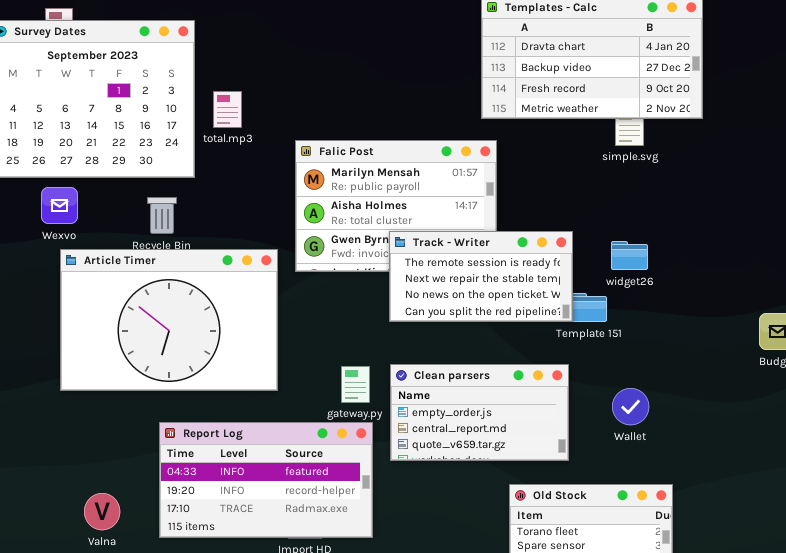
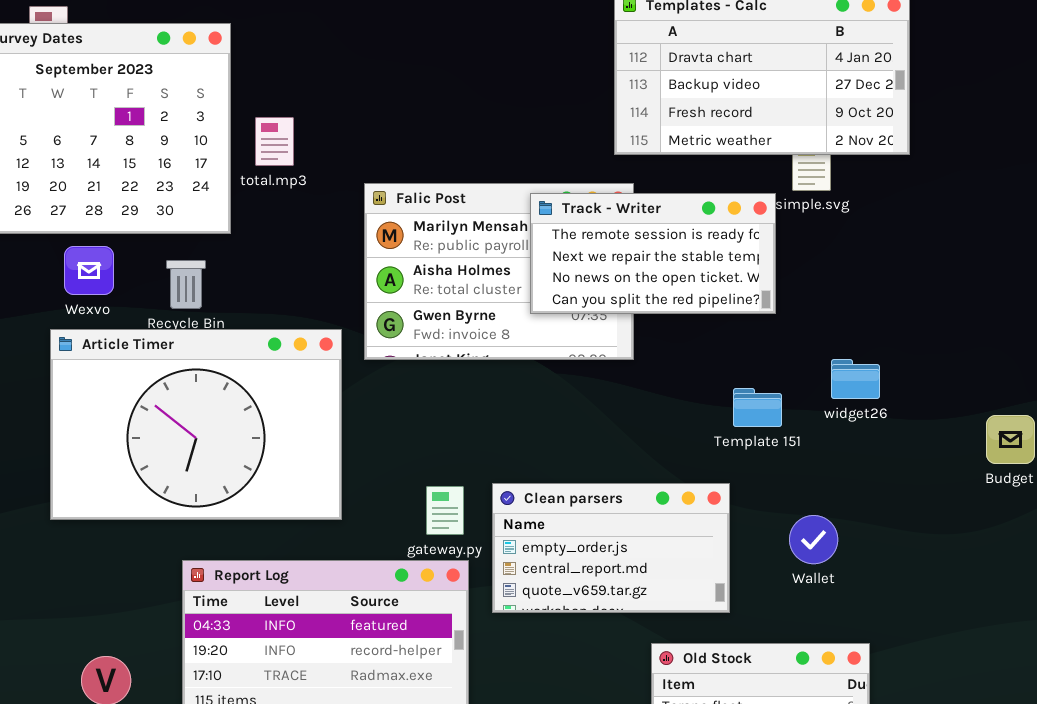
Wexvo: [41,187,78,224] -> [64,246,114,295], moved
Track - Writer: [389,231,573,322] -> [530,193,776,314], moved
widget26: [611,241,648,270] -> [831,359,880,399], moved

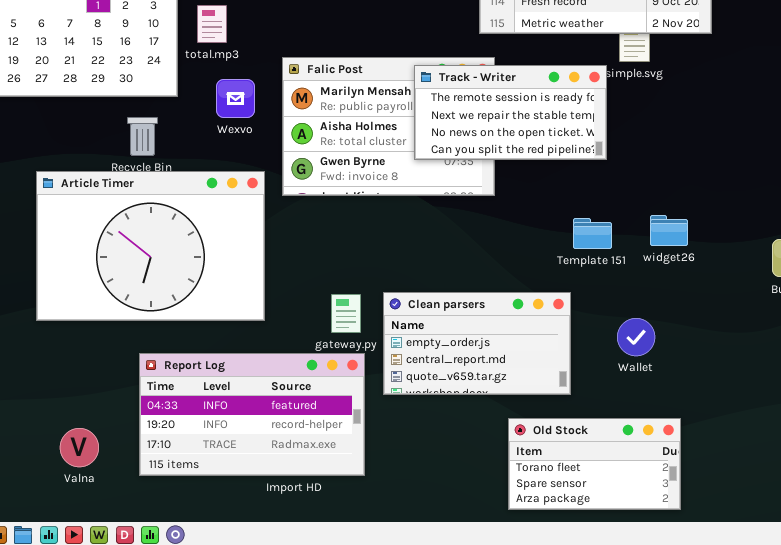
Wexvo: [64,246,114,295] -> [216,79,255,118], moved
widget26: [831,359,880,399] -> [650,215,688,246], moved

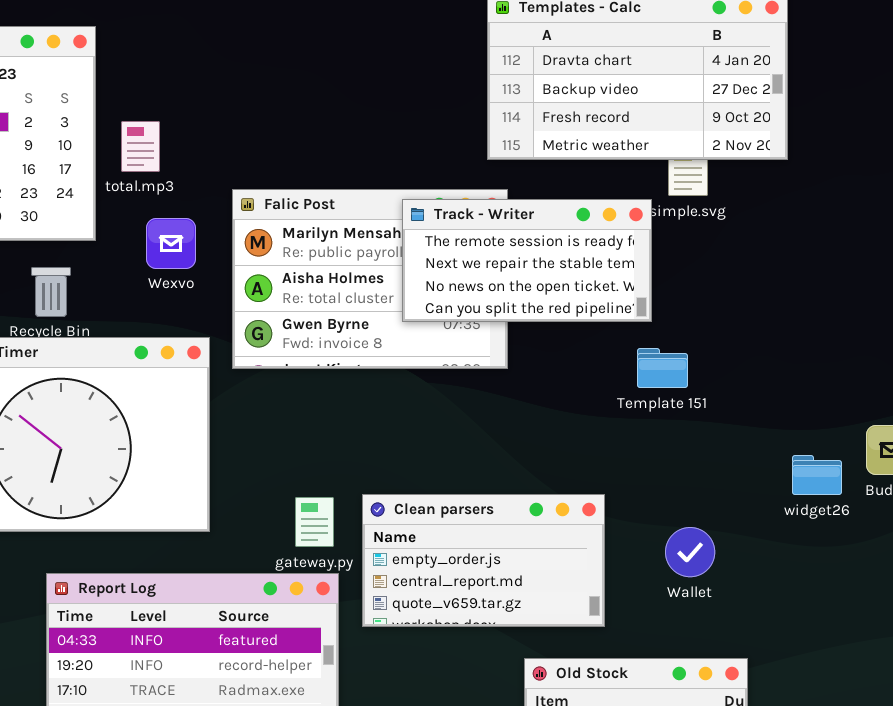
widget26: [650,215,688,246] -> [792,455,842,495], moved
Template 151: [573,218,612,249] -> [637,348,688,388], moved

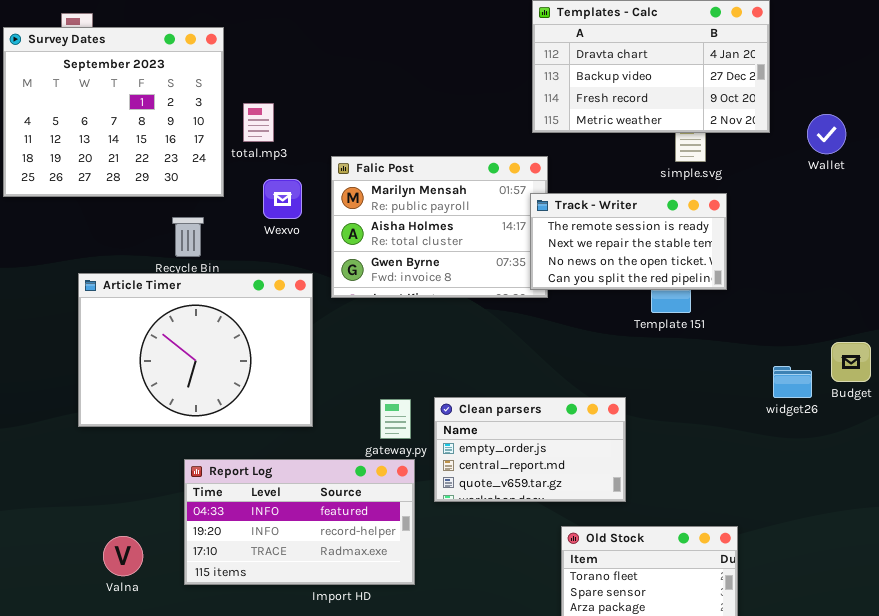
Track - Writer: [402,199,652,322] -> [530,193,727,290], moved
Wallet: [665,527,715,577] -> [807,114,846,154], moved

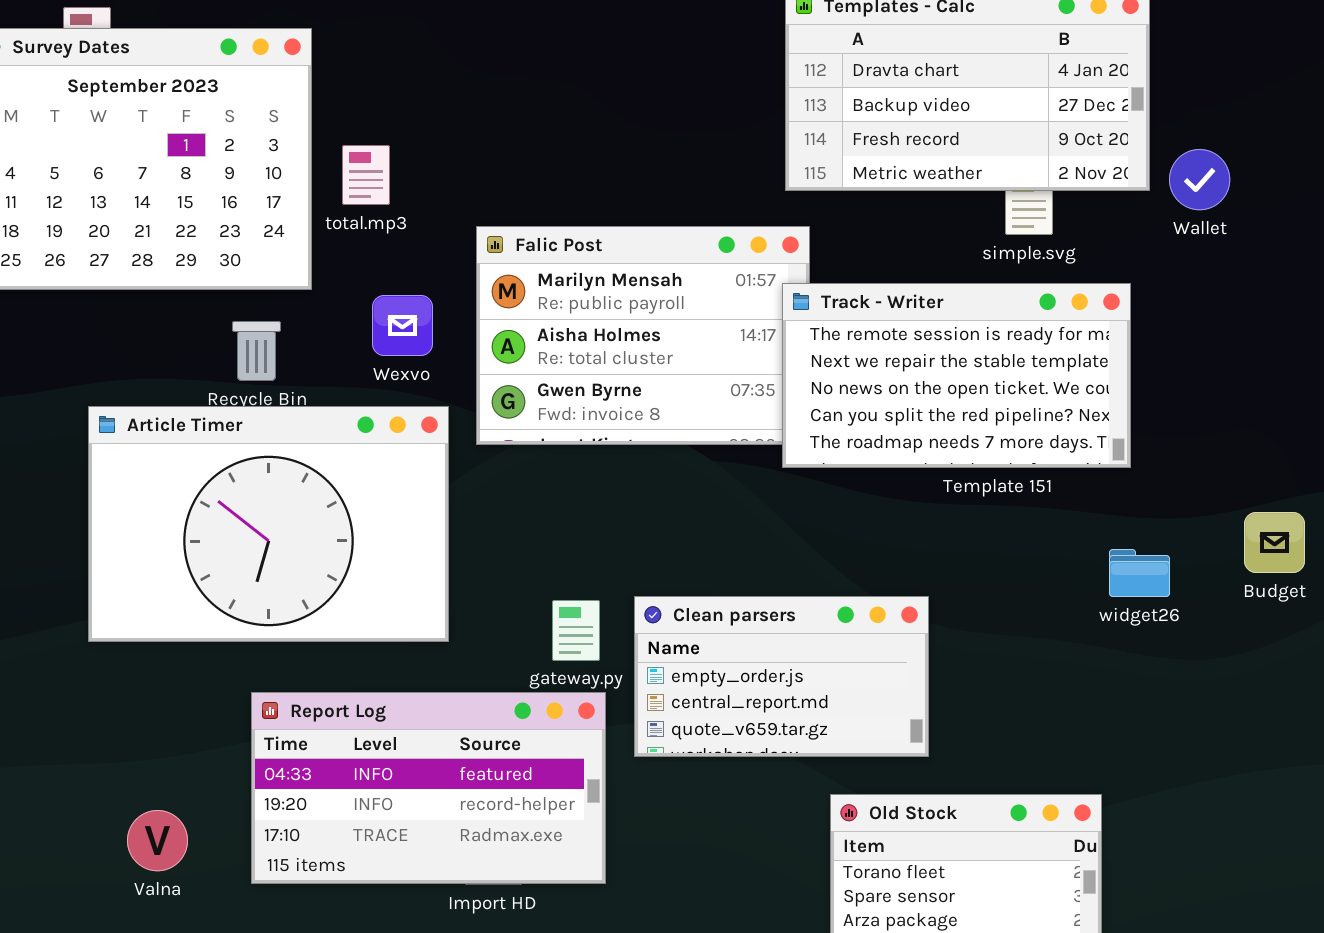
Wallet: [807,114,846,154] -> [1169,149,1230,210], moved
Wexvo: [263,179,302,219] -> [372,295,433,356], moved
Track - Writer: [530,193,727,290] -> [782,283,1131,468], resized
widget26: [773,366,812,398] -> [1109,549,1170,597], moved

